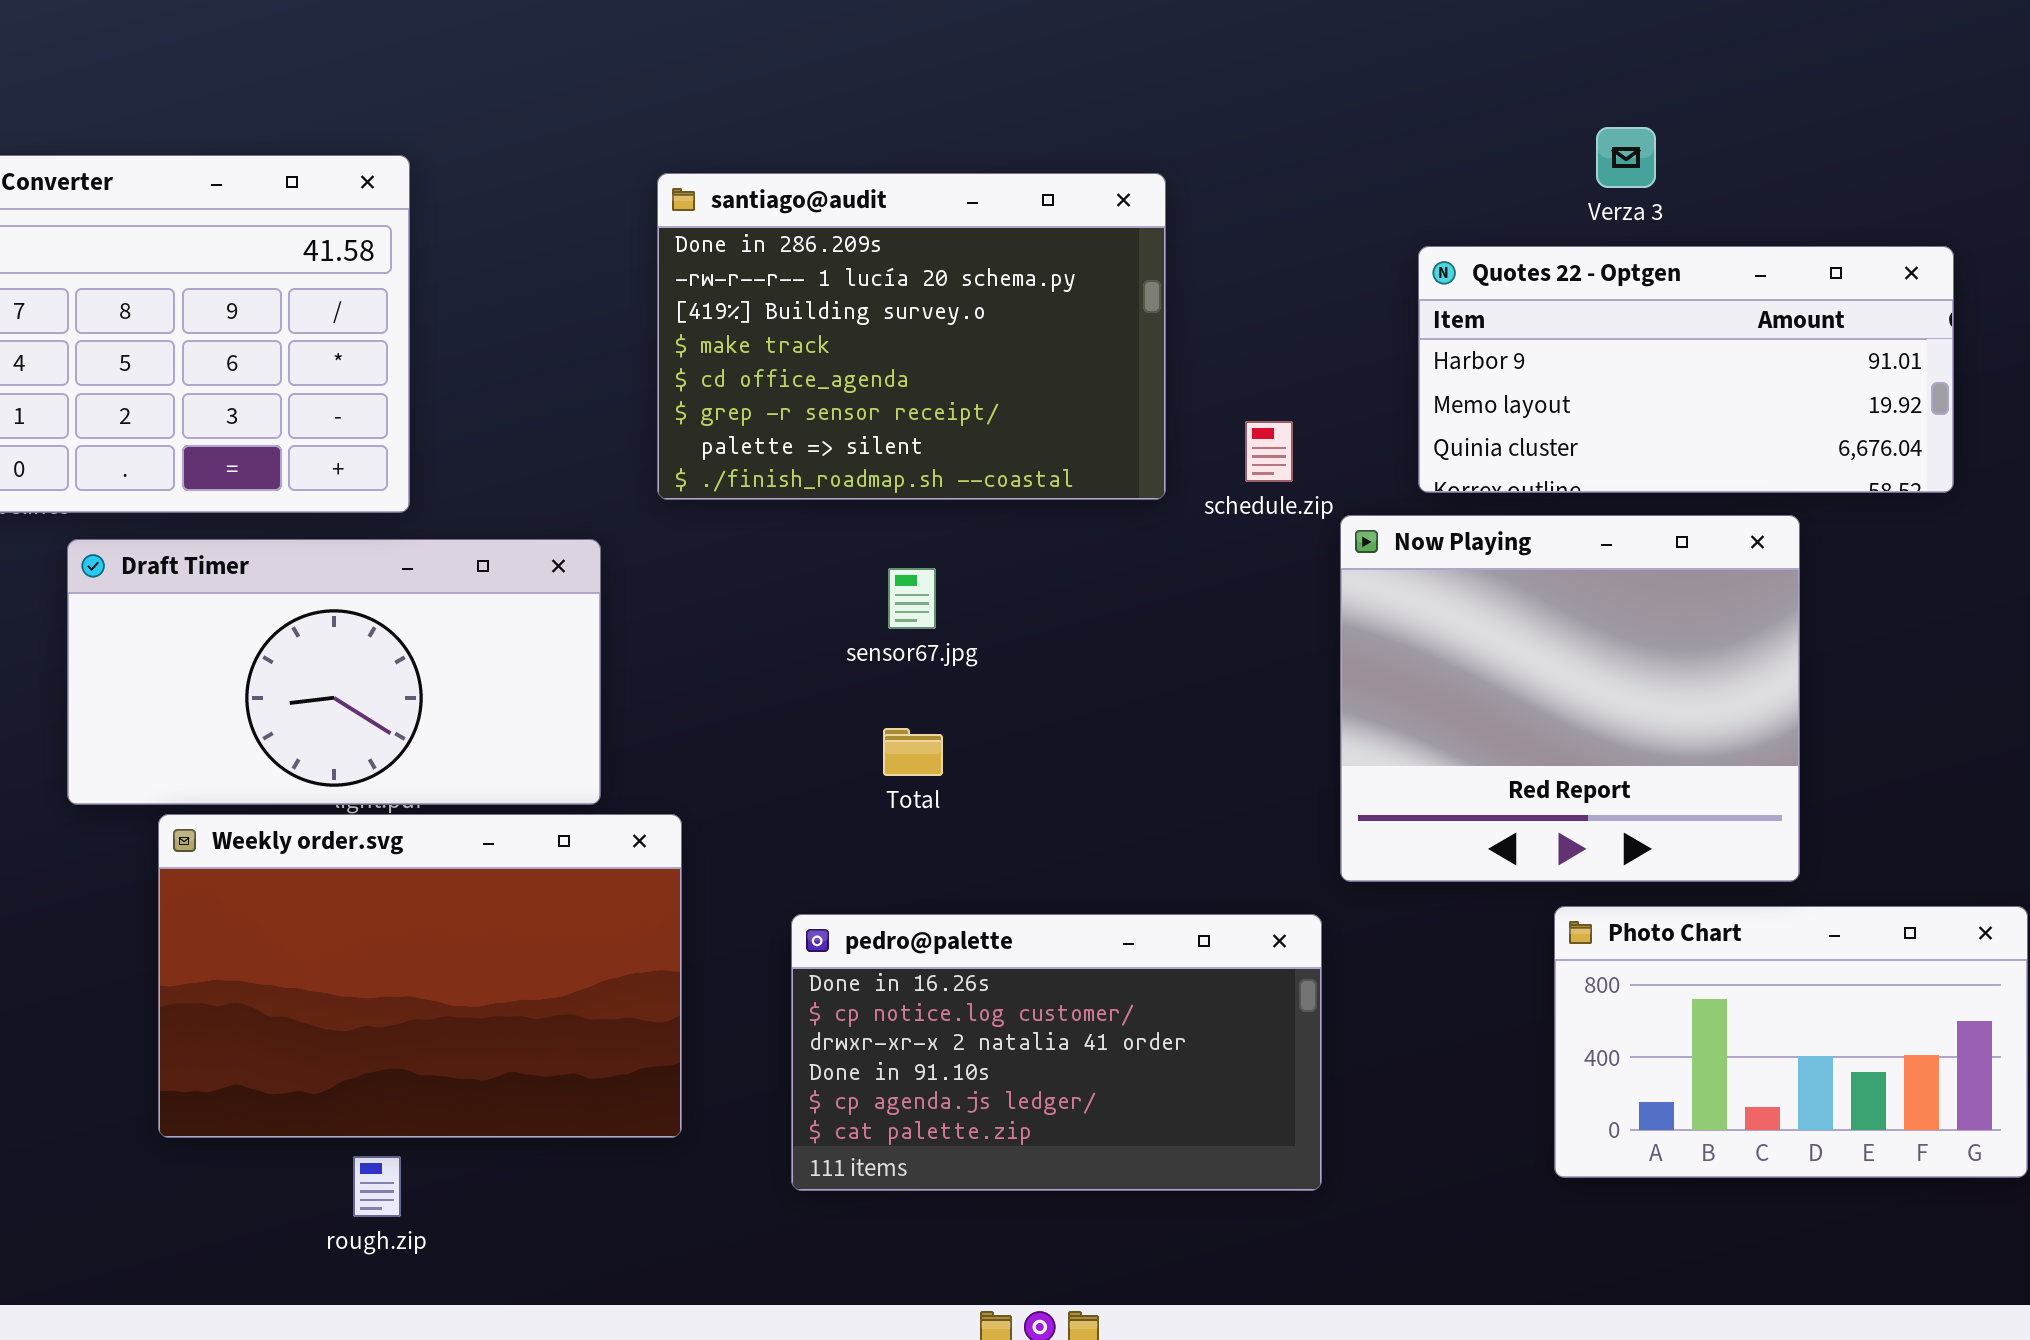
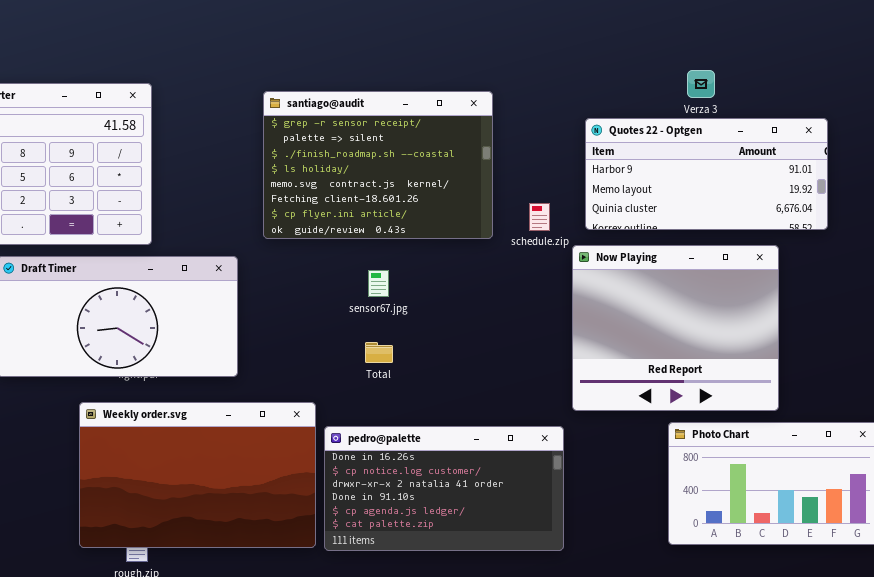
santiago@audit: [657,173,1166,500] -> [263,91,493,239], scrolled down 5 rows
Quotes 22 - Optgen: [1418,246,1954,493] -> [585,118,828,230], moved
Weekly order.svg: [158,814,682,1138] -> [79,402,316,548], moved

